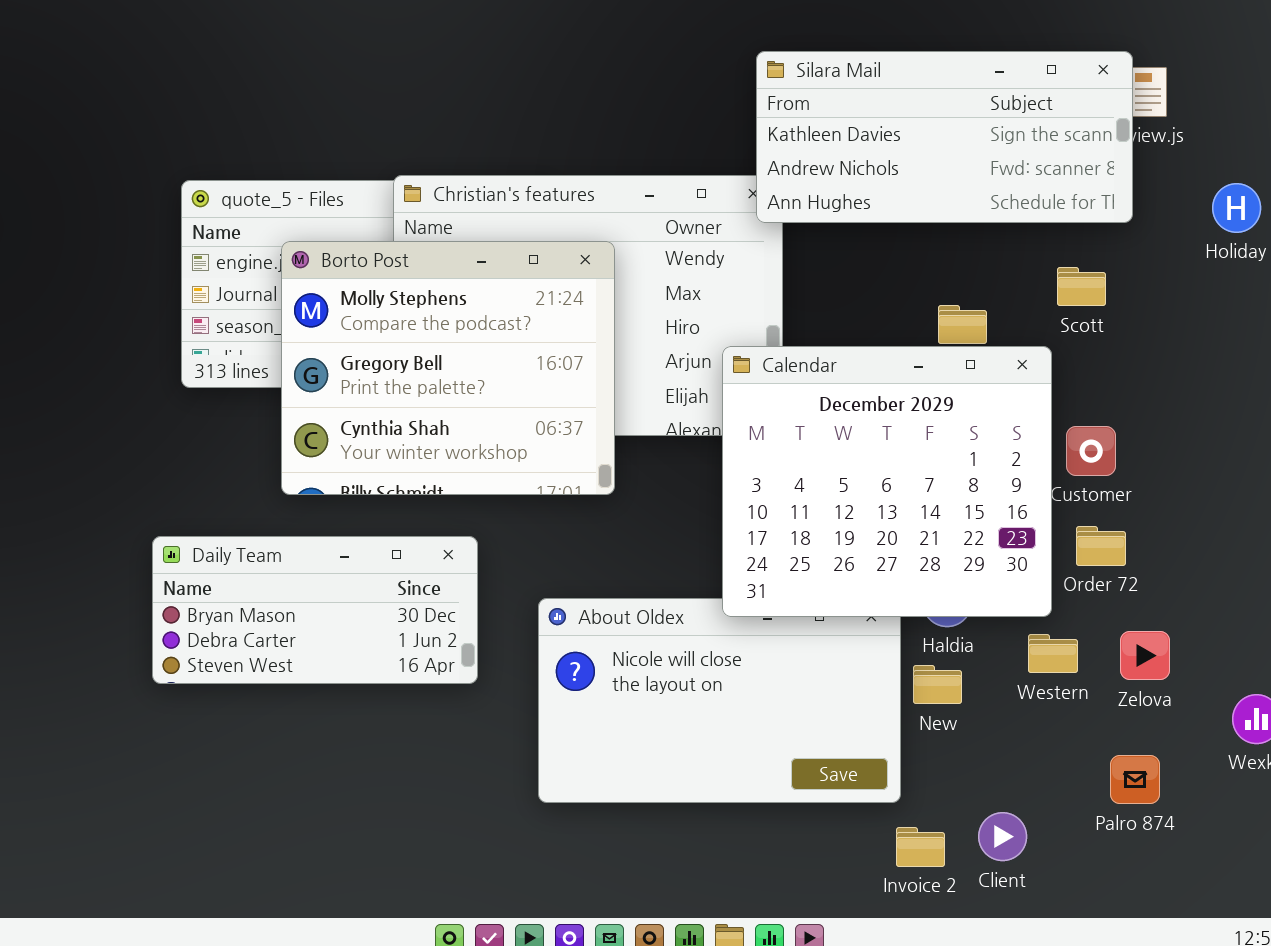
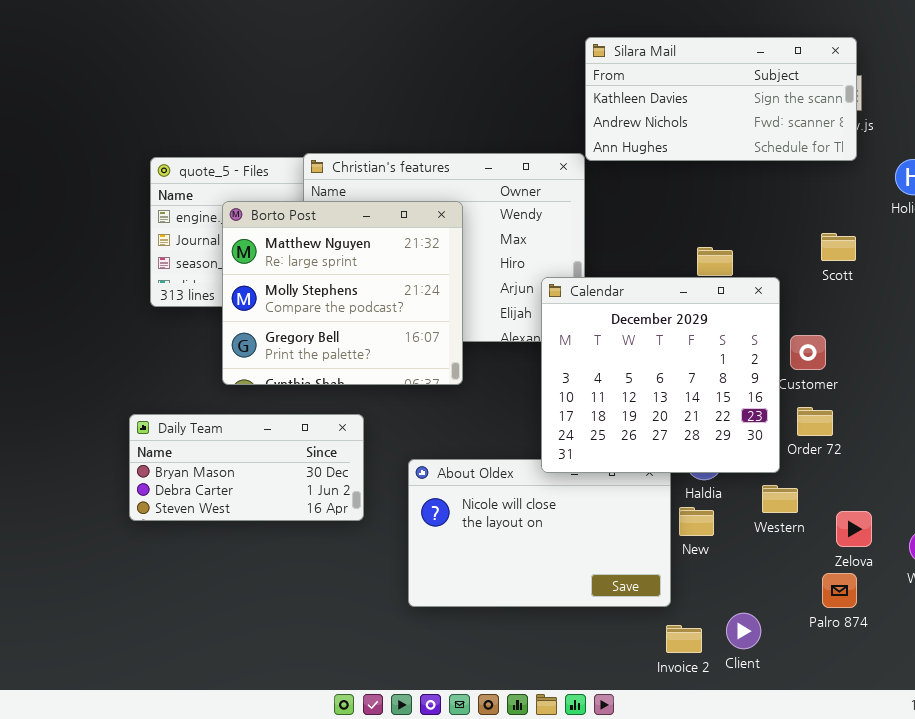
Silara Mail: [756,51,1133,223] -> [585,37,857,161], moved
Borto Post: [281,241,615,495] -> [222,201,463,385], scrolled up 1 row
Scott: [1057,267,1106,306] -> [821,233,856,261], moved
Zelova: [1120,631,1170,680] -> [836,511,872,547], moved

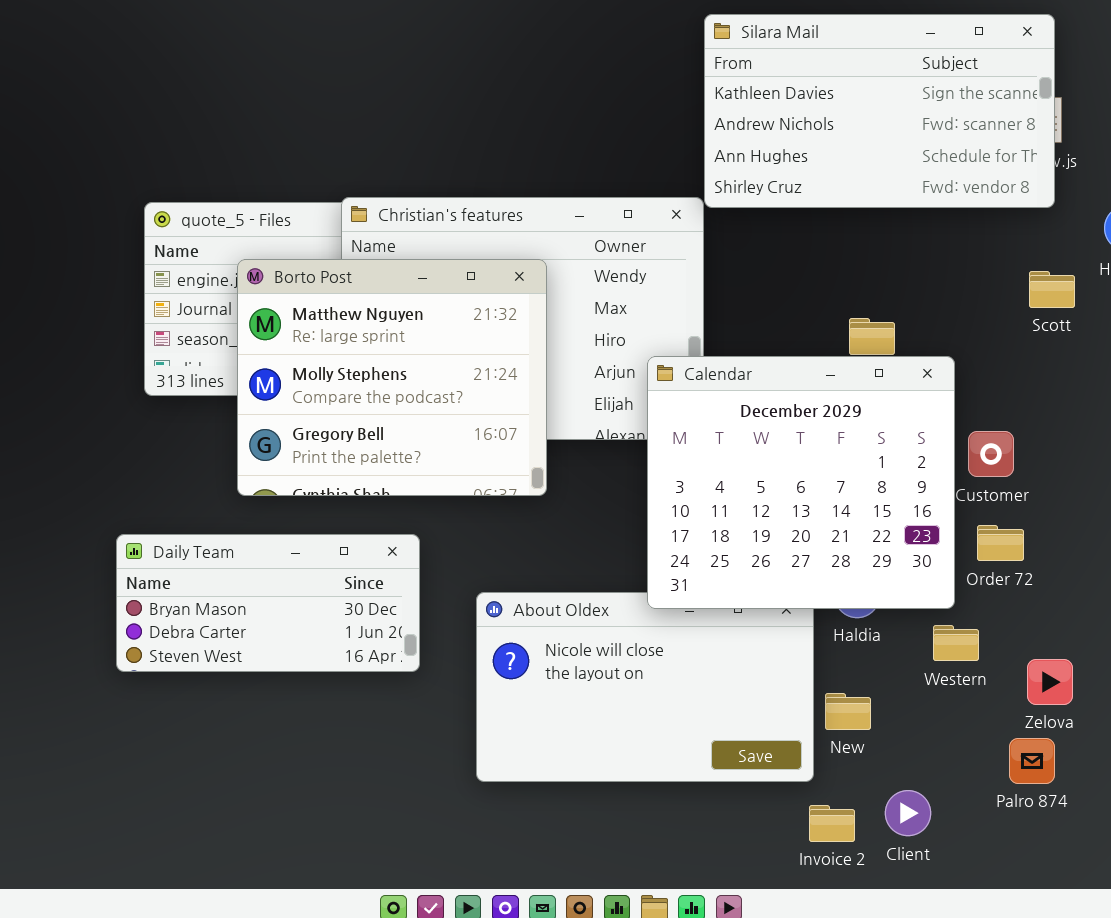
Silara Mail: [585,37,857,161] -> [704,14,1055,208], resized
Scott: [821,233,856,261] -> [1029,271,1075,308], moved
New: [679,507,714,536] -> [825,693,871,730], moved

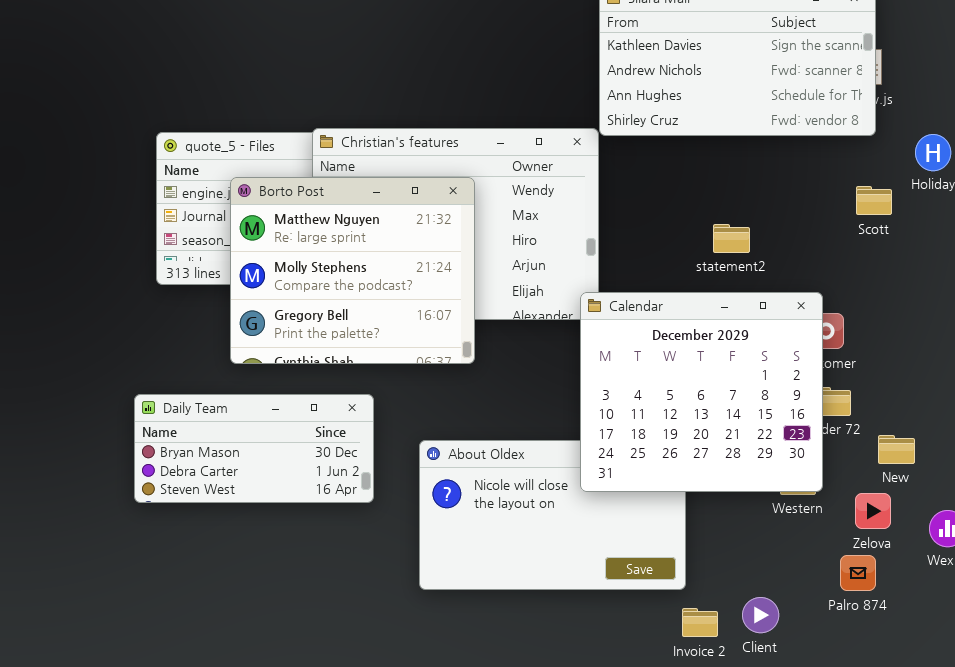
Calendar: [647,356,955,609] -> [580,292,823,492], moved
New: [825,693,871,730] -> [878,435,915,464], moved

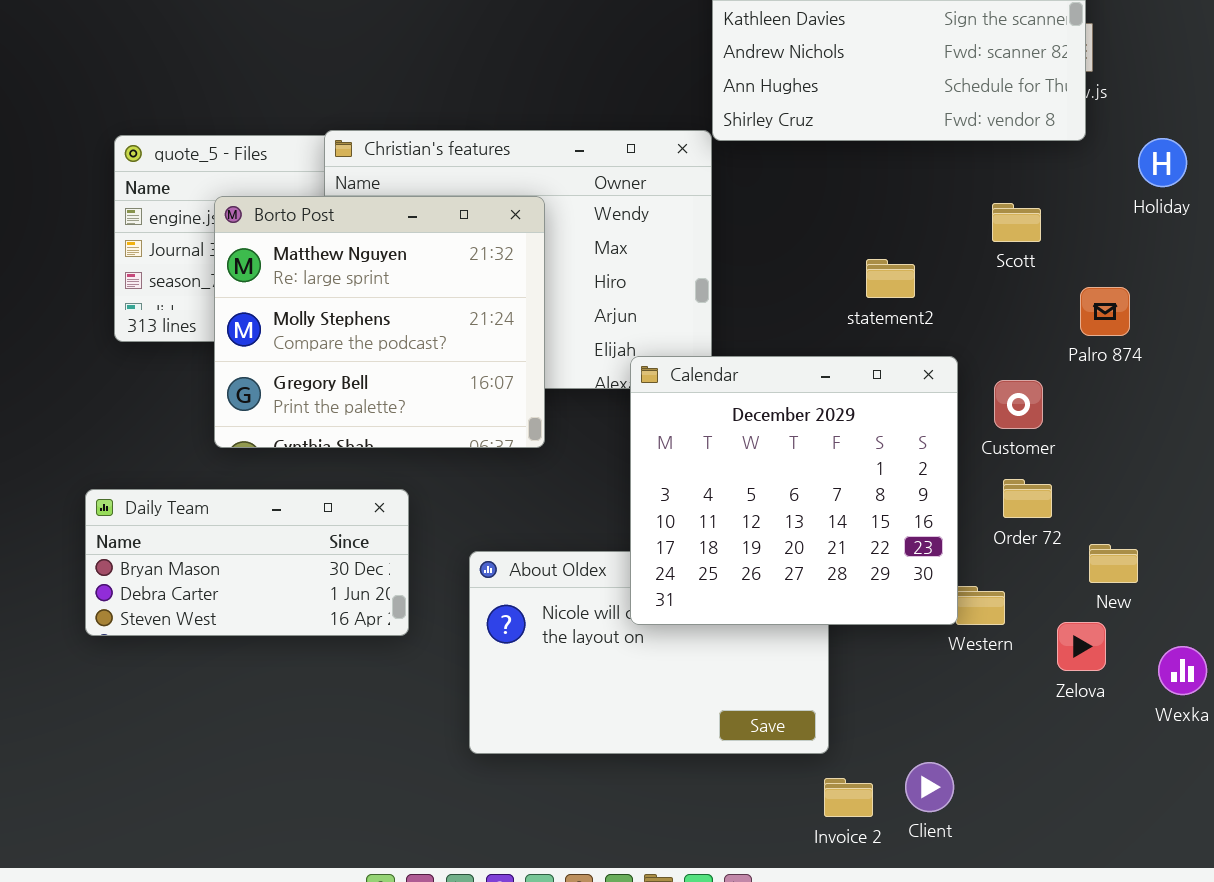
Scott: [856,186,892,215] -> [992,203,1041,242], moved
Calendar: [580,292,823,492] -> [630,356,958,625], moved
Palro 874: [840,555,876,591] -> [1080,287,1130,336], moved

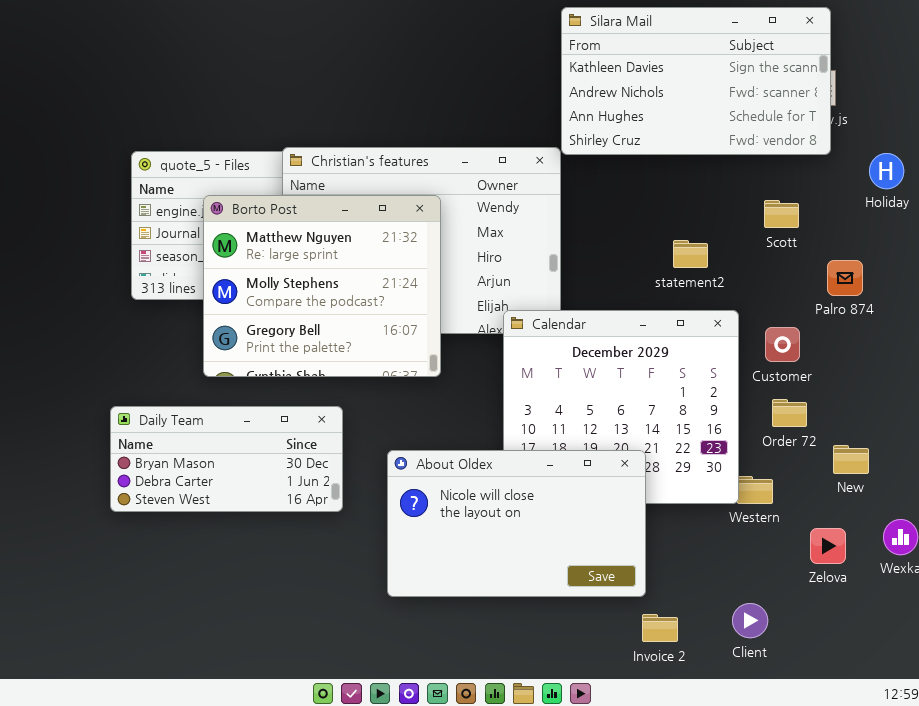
About Oldex: [469,551,829,754] -> [387,450,646,597], raised
Zelova: [1057,622,1106,671] -> [810,528,846,564], moved
Client: [905,762,954,812] -> [732,603,768,638], moved

